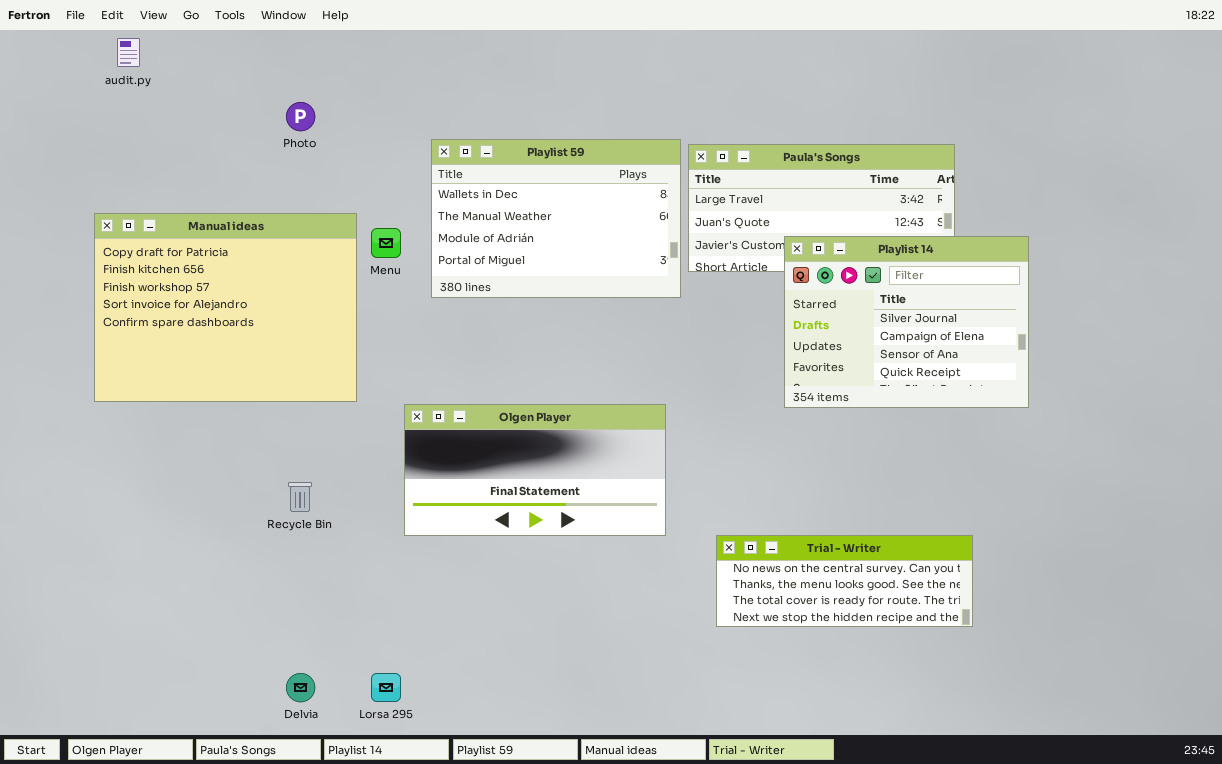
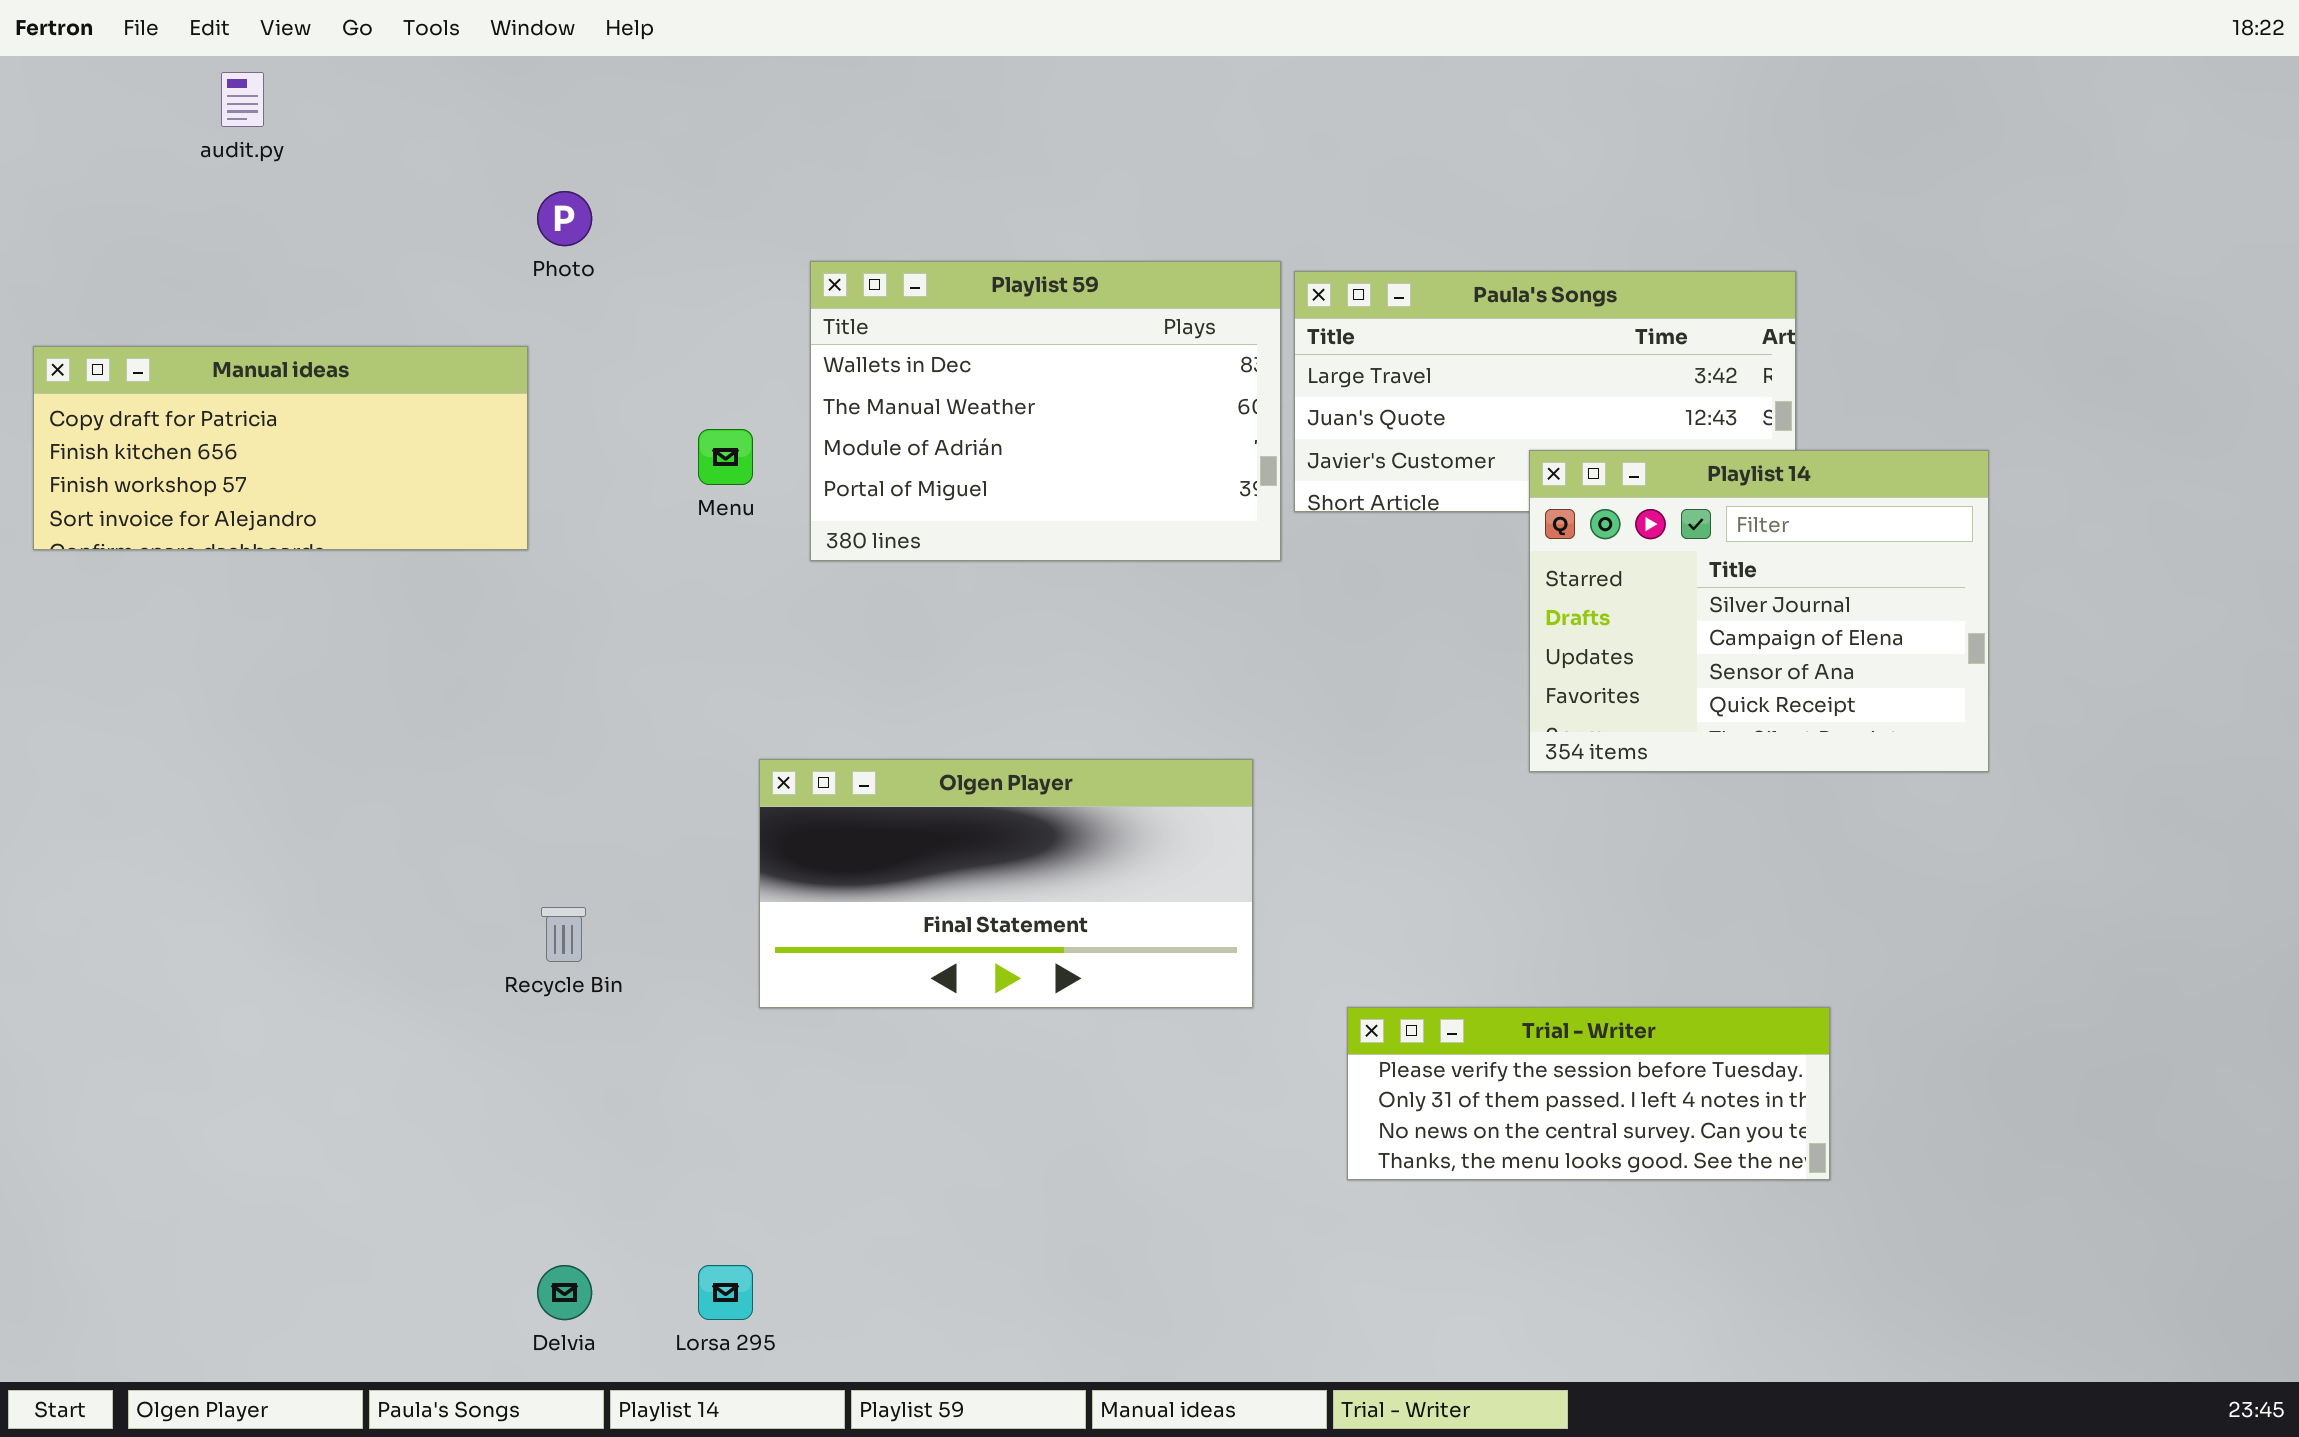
Manual ideas: [94,213,357,402] -> [33,346,528,550], moved, resized
Playlist 14: [784,236,1029,408] -> [1529,450,1989,772], moved
Trial - Writer: [716,535,973,627] -> [1347,1007,1830,1180], scrolled up 2 rows

